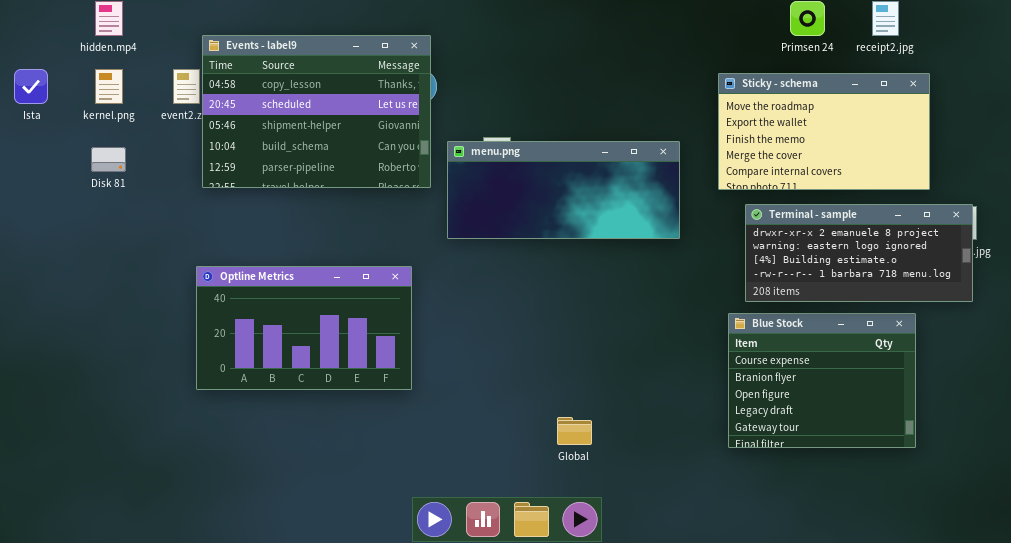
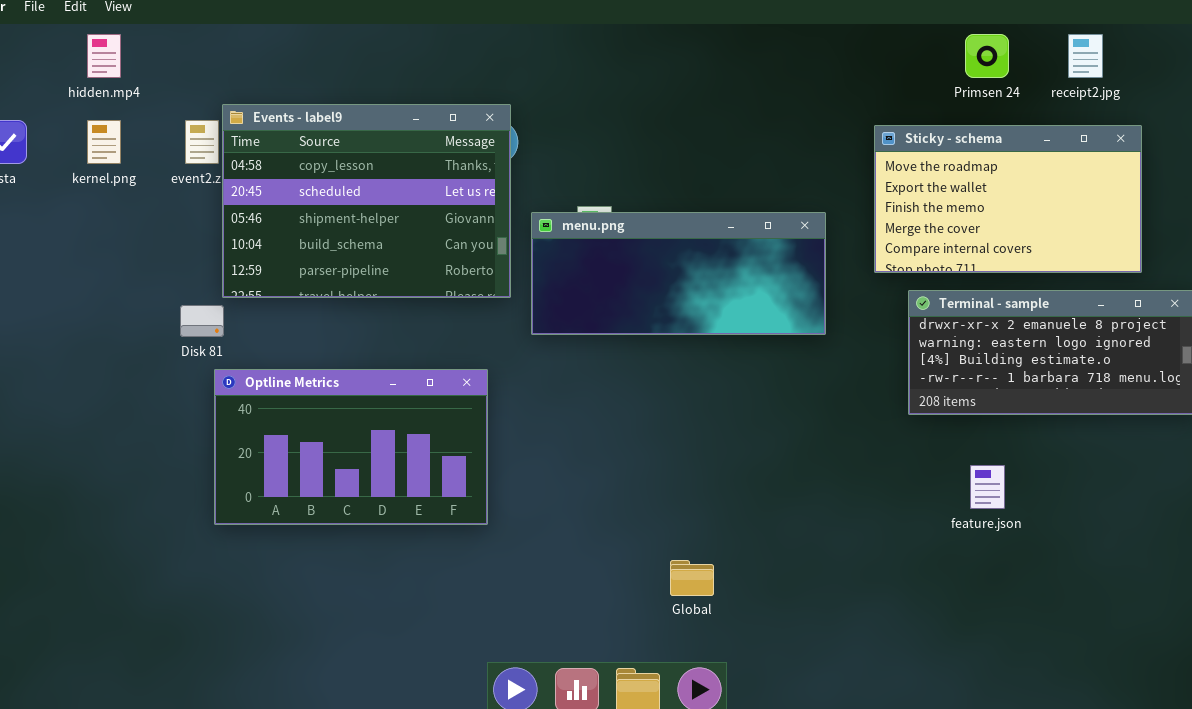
Events - label9: [202,35,431,188] -> [222,104,511,298], moved
Disk 81: [91,147,126,172] -> [180,305,224,337], moved
Blue Stock: [728,313,916,448] -> none, closed

